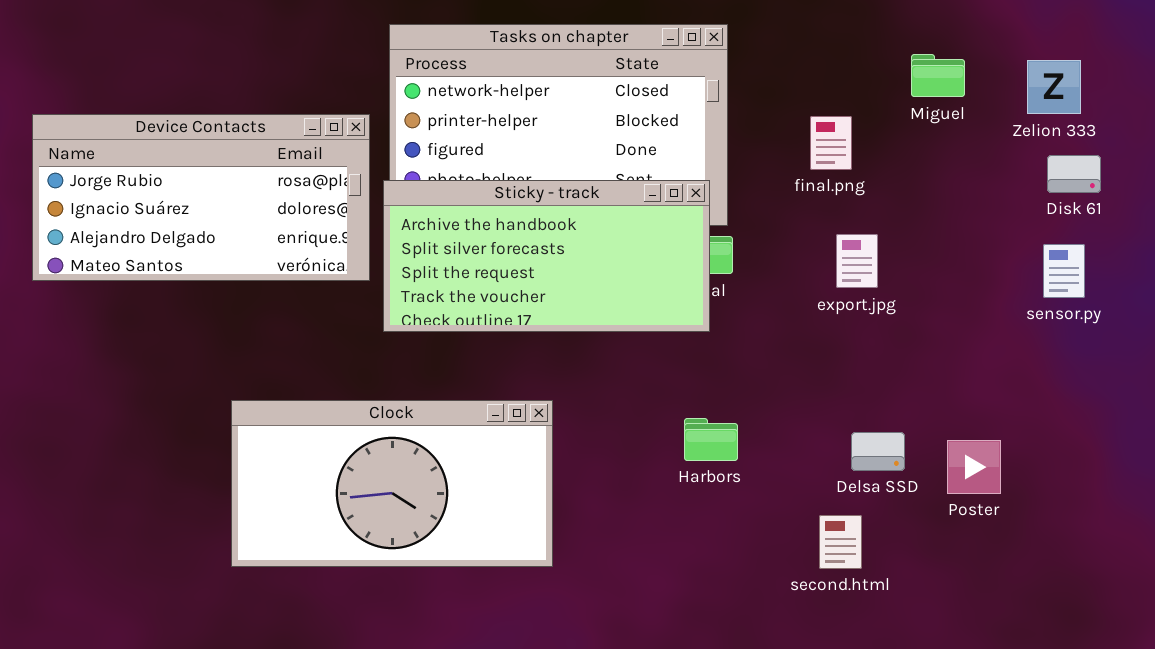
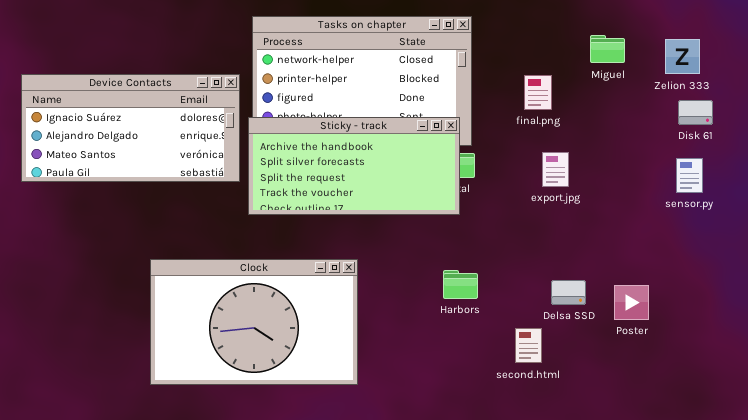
Device Contacts: [32,114,370,281] -> [21,74,240,182], scrolled down 1 row
Clock: [231,400,553,567] -> [150,259,358,385], resized
second.html: [819,515,862,569] -> [515,328,542,363], moved

